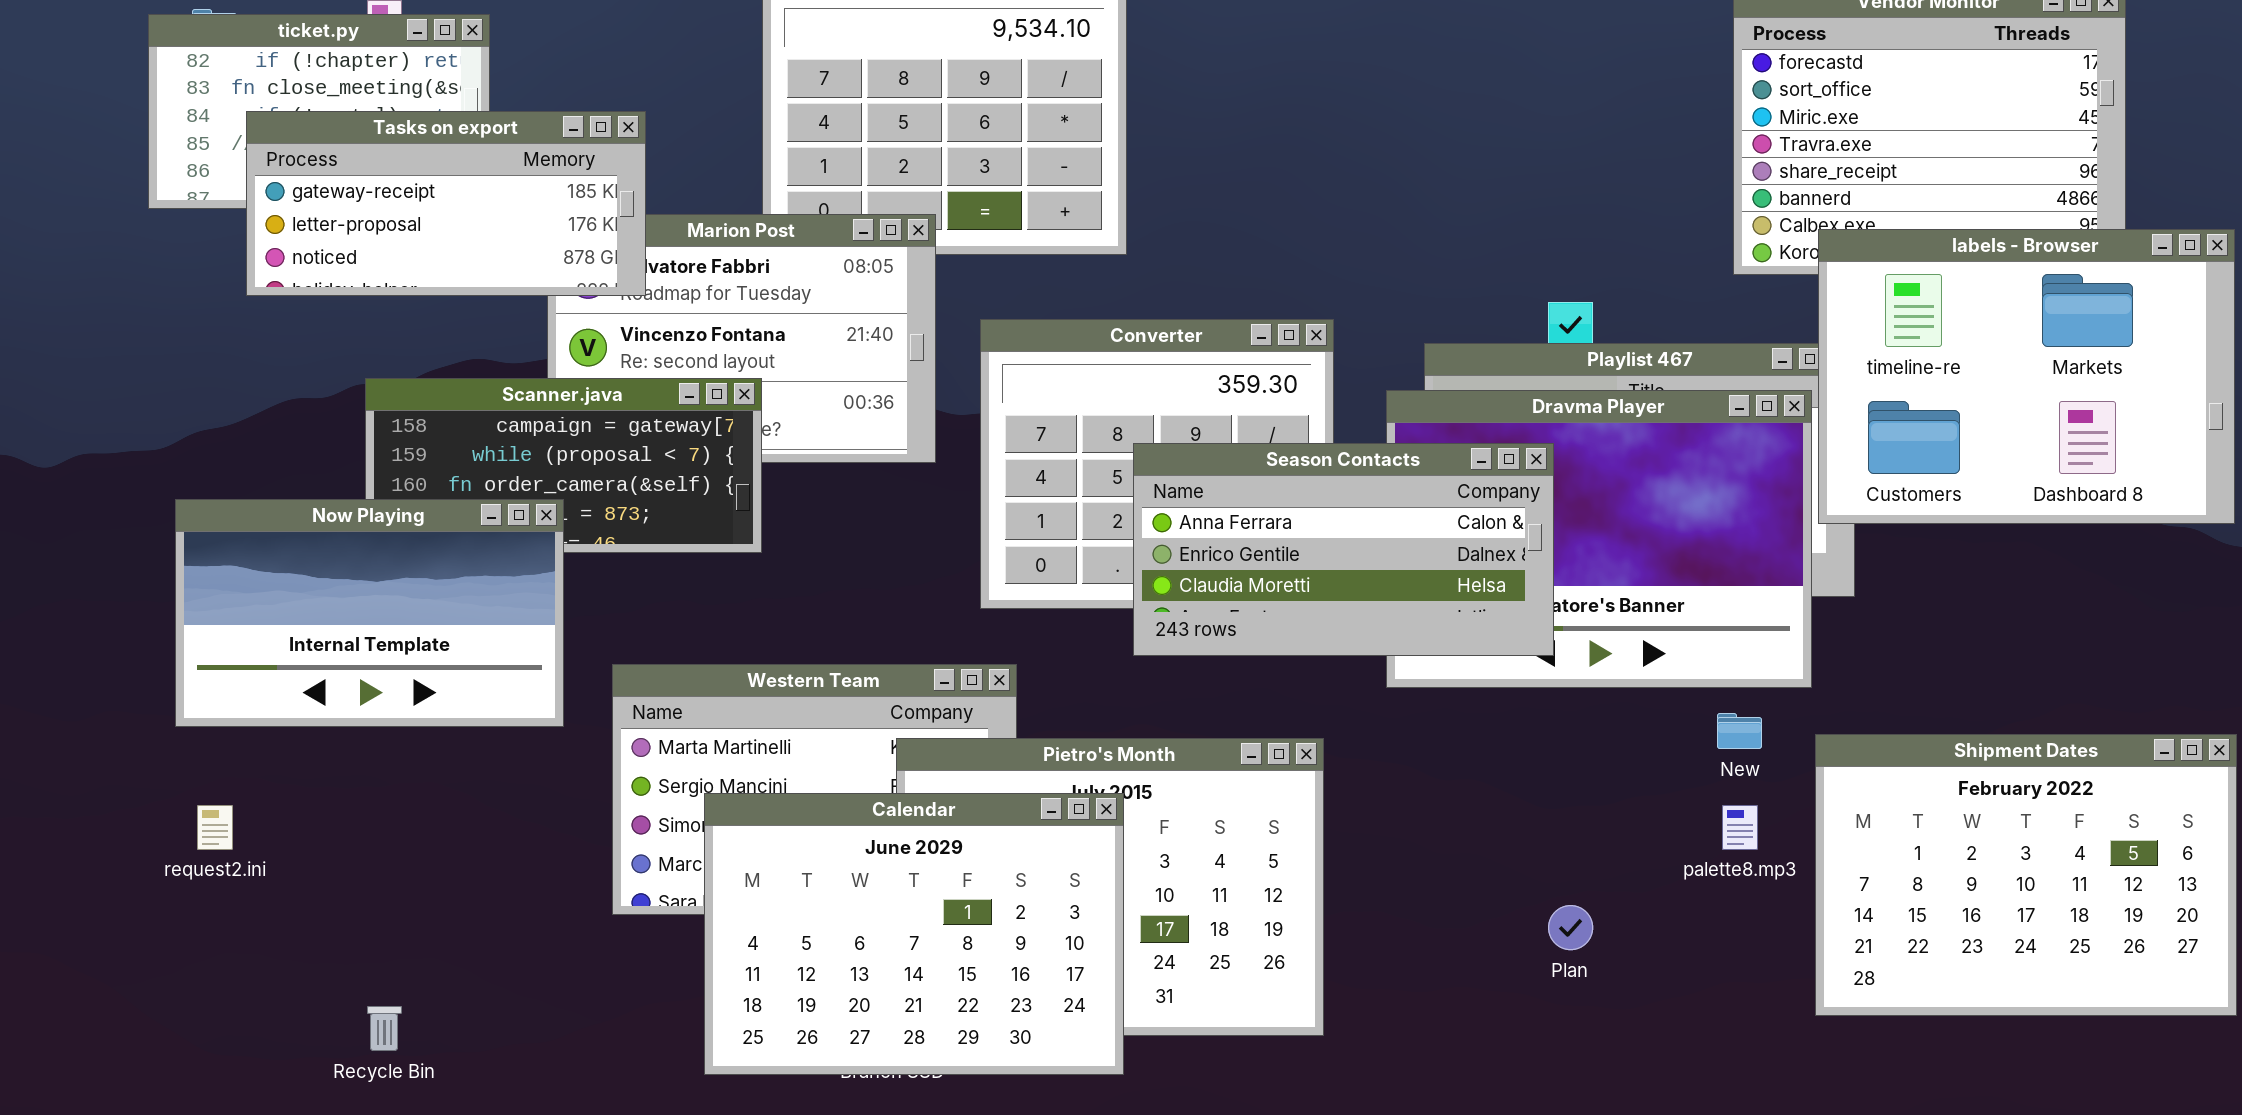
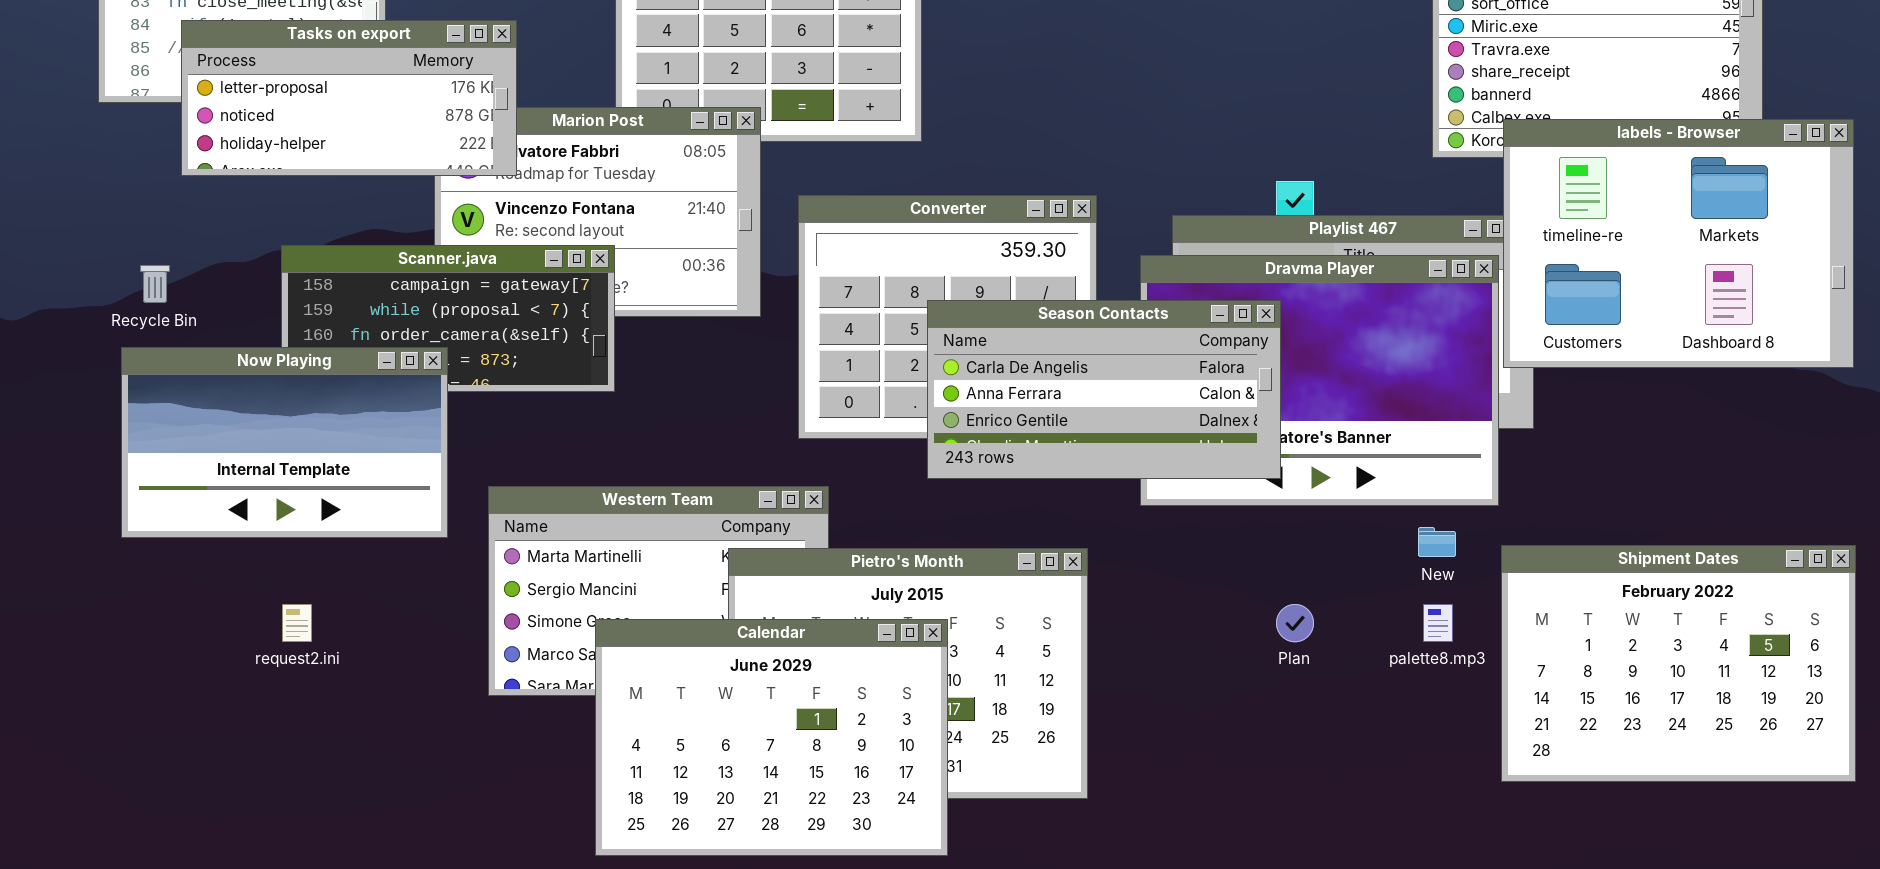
Tasks on export: [246,111,646,296] -> [181,20,517,176], scrolled down 1 row
Season Contacts: [1133,443,1554,656] -> [927,300,1281,479], scrolled up 1 row
Calendar: [704,793,1124,1075] -> [595,619,948,856], moved
request2.ini: [197,805,233,850] -> [282,604,312,642], moved
Plan: [1548,905,1593,950] -> [1276,604,1314,642], moved
Recycle Bin: [367,1006,402,1051] -> [140,265,170,303], moved

